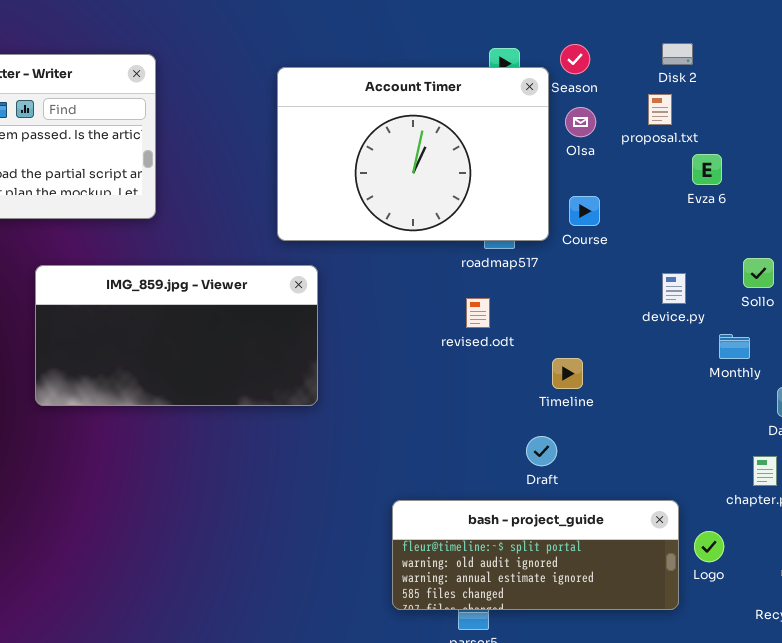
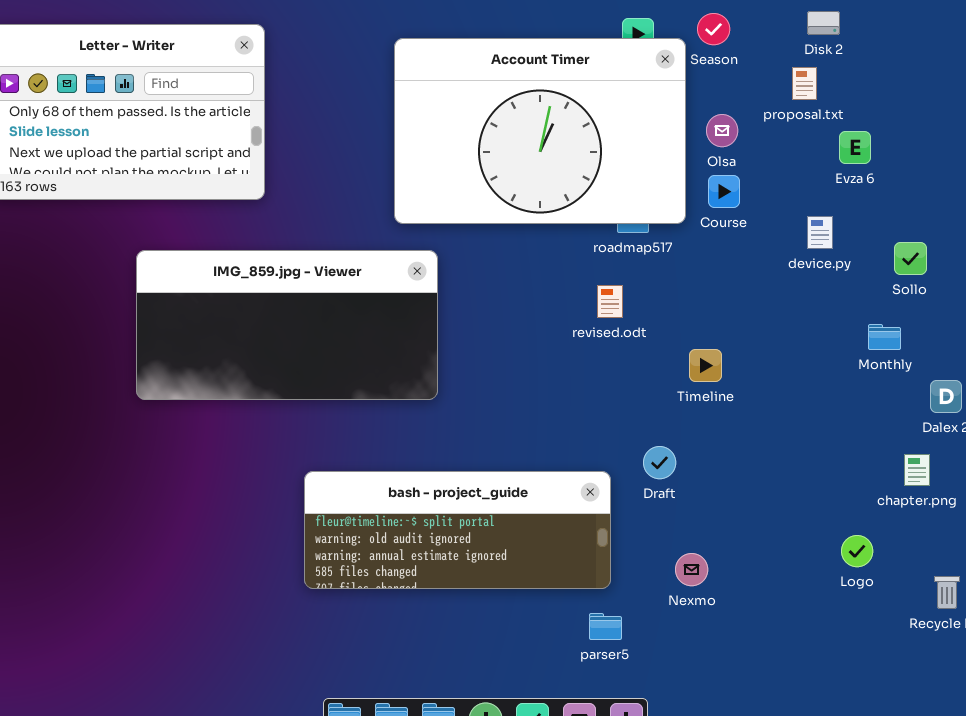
Olsa: [565,107,596,137] -> [706,114,738,147], moved
device.py: [662,273,686,304] -> [807,216,833,249], moved
Draft: [526,436,557,466] -> [643,446,676,479], moved
bash - project_guide: [392,500,679,610] -> [304,471,611,589], moved

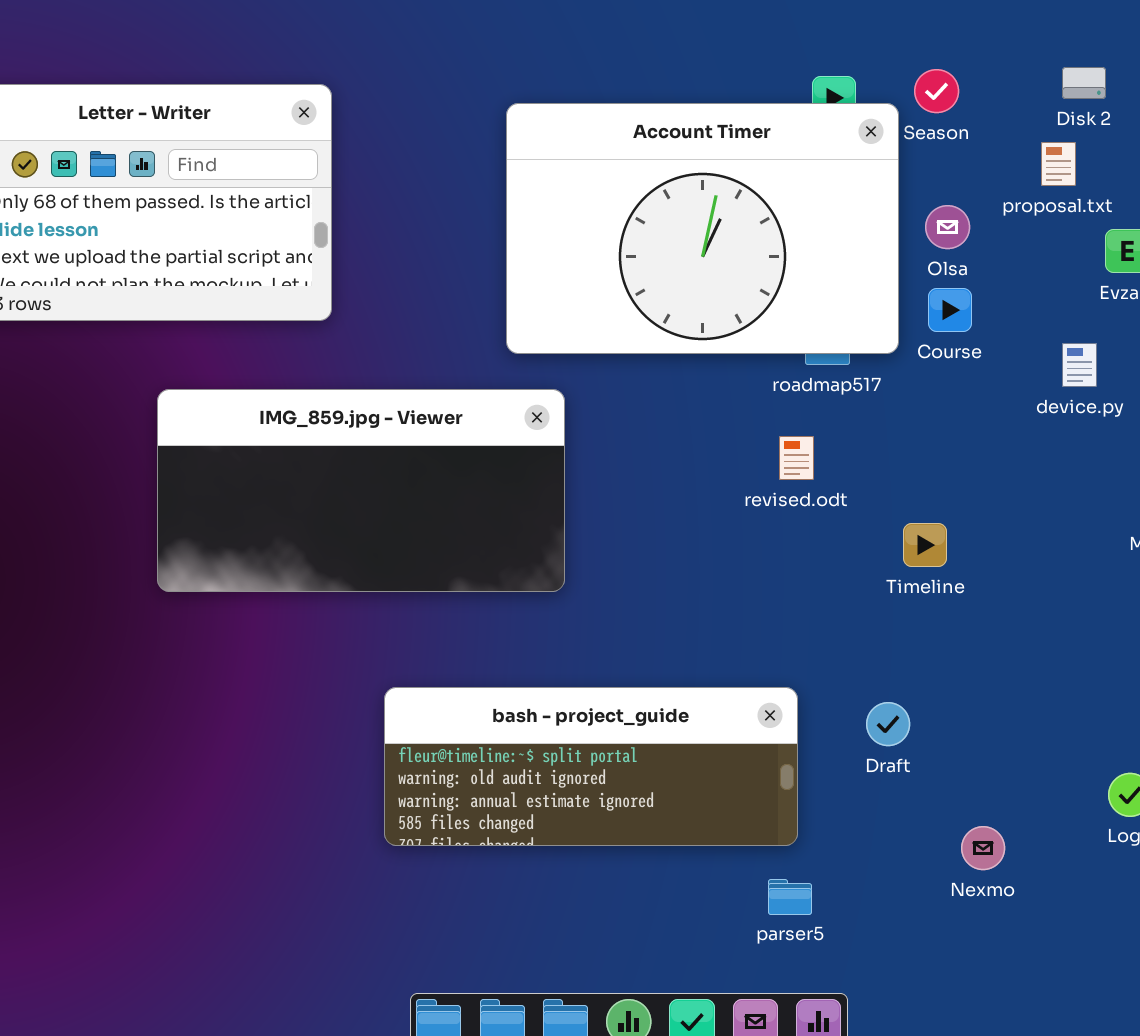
Draft: [643,446,676,479] -> [866,702,910,746], moved
Nexmo: [675,553,708,586] -> [961,826,1005,870], moved

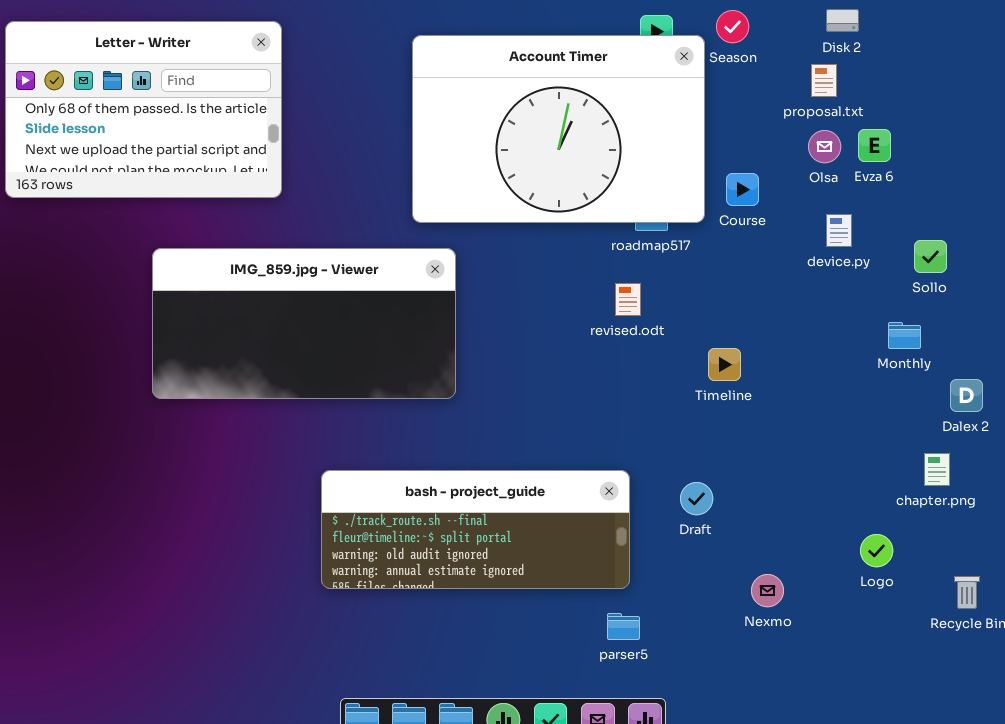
Olsa: [925,205,970,249] -> [808,130,841,163], moved
bash - project_guide: [384,687,798,846] -> [321,470,630,589], scrolled up 1 row

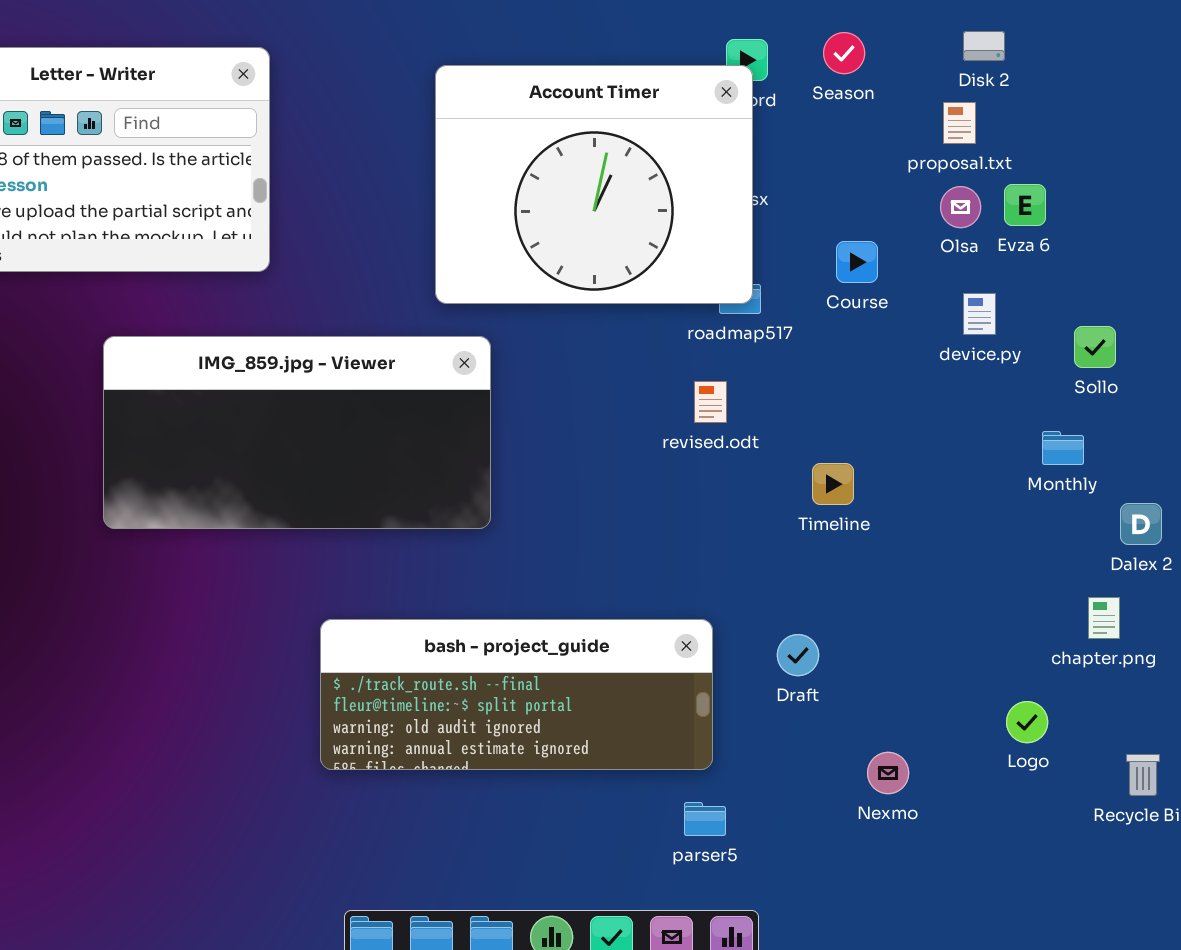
Account Timer: [412,35,705,223] -> [435,65,753,304], resized

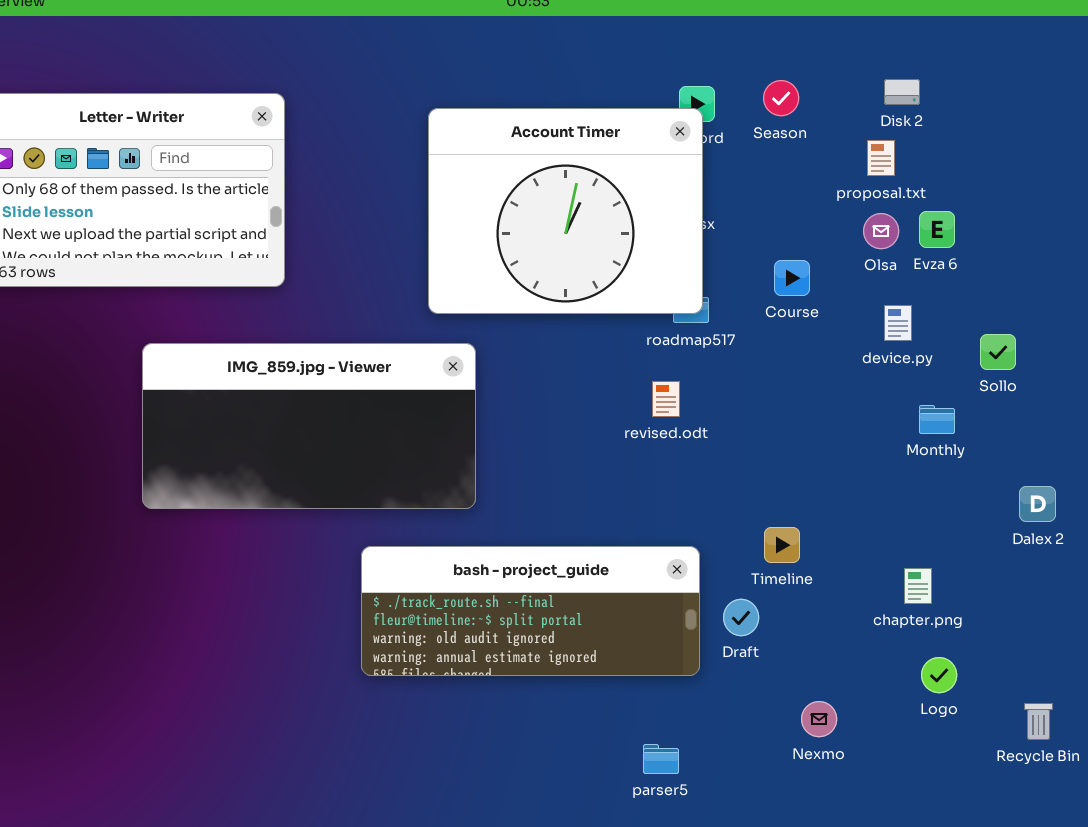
Monthly: [1042,431,1084,465] -> [919,405,955,434], moved
Timeline: [812,463,854,505] -> [764,527,800,563], moved
chapter.png: [1088,597,1120,639] -> [904,568,932,604], moved
bash - project_guide: [320,619,713,770] -> [361,546,700,676], moved

